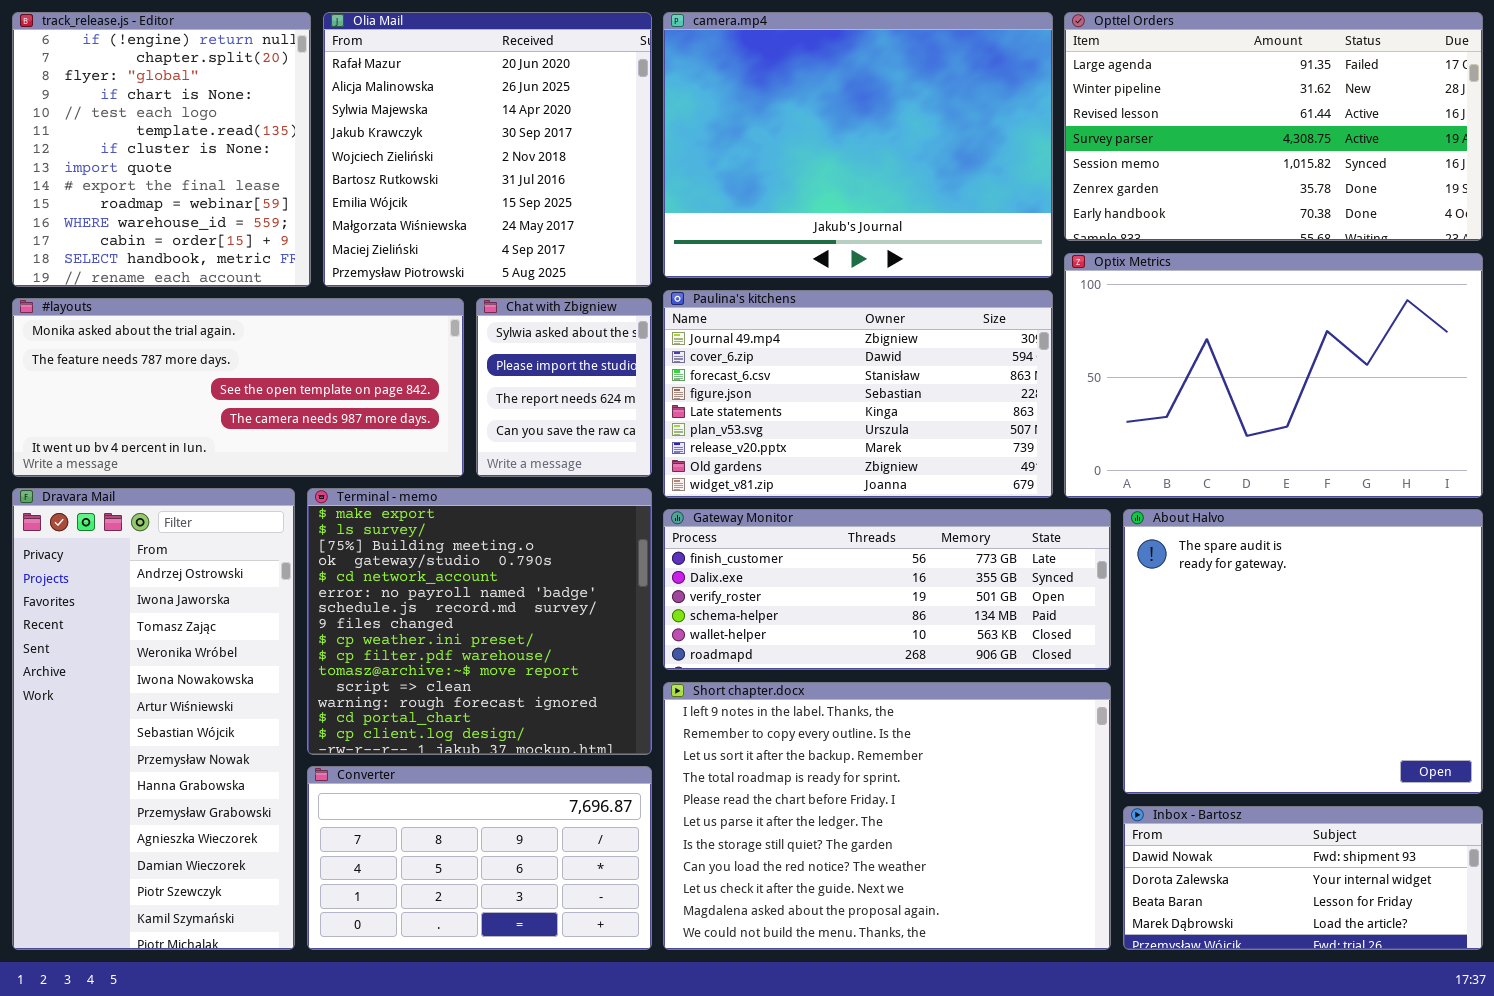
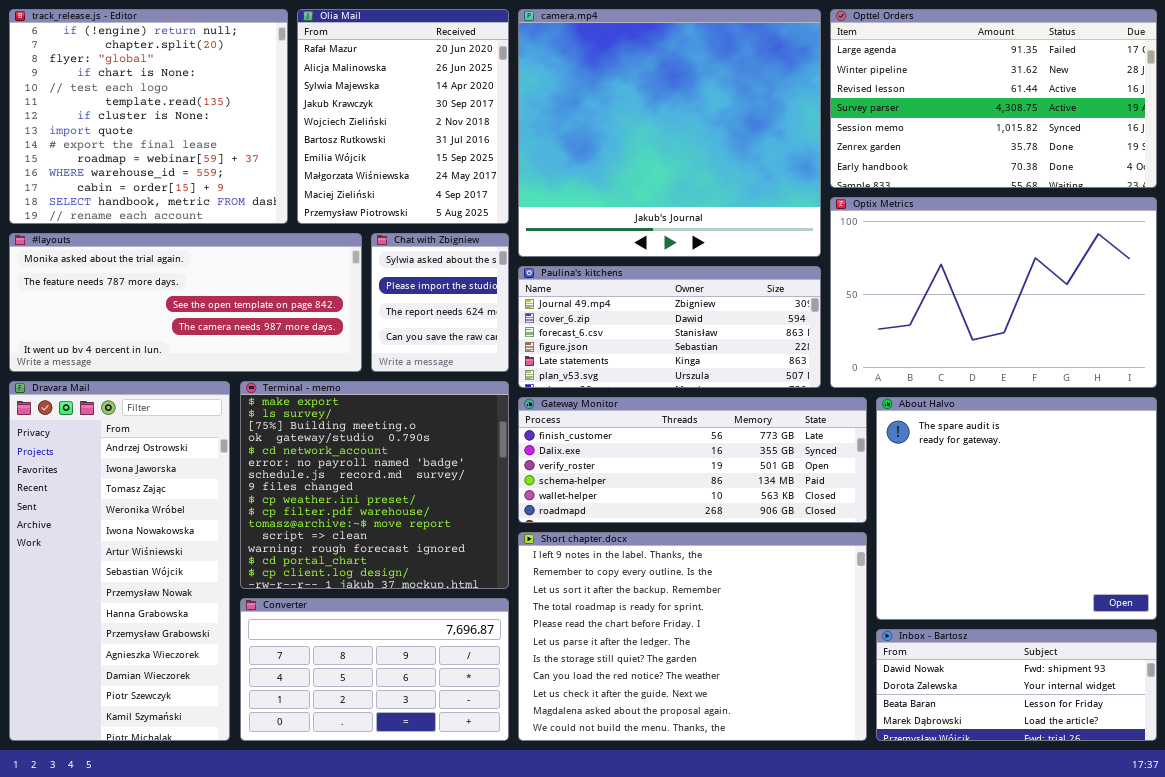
track_release.js - Editor: [12,12,311,287] -> [9,9,288,224], resized
Olia Mail: [323,12,652,287] -> [297,9,509,224], resized
camera.mp4: [663,12,1053,278] -> [518,9,821,257], resized
Paulina's kitchens: [663,290,1053,498] -> [518,266,821,388], resized

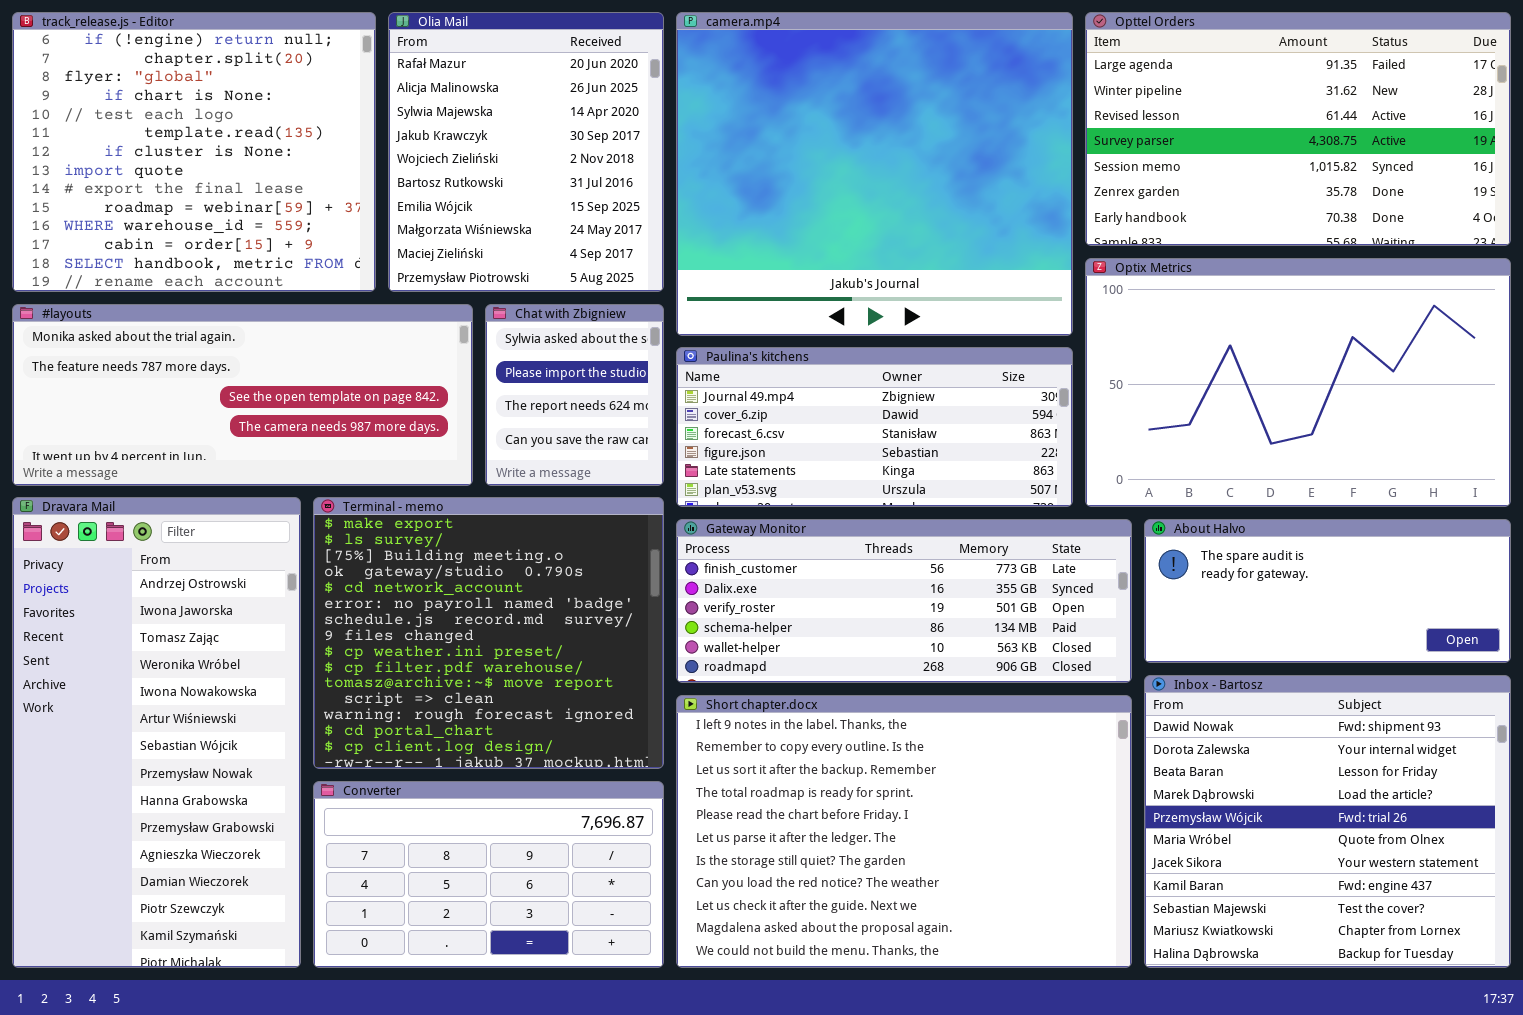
About Halvo: [876,397,1157,620] -> [1144,519,1511,663], resized
Inbox - Bartosz: [876,629,1157,741] -> [1144,675,1511,968], resized

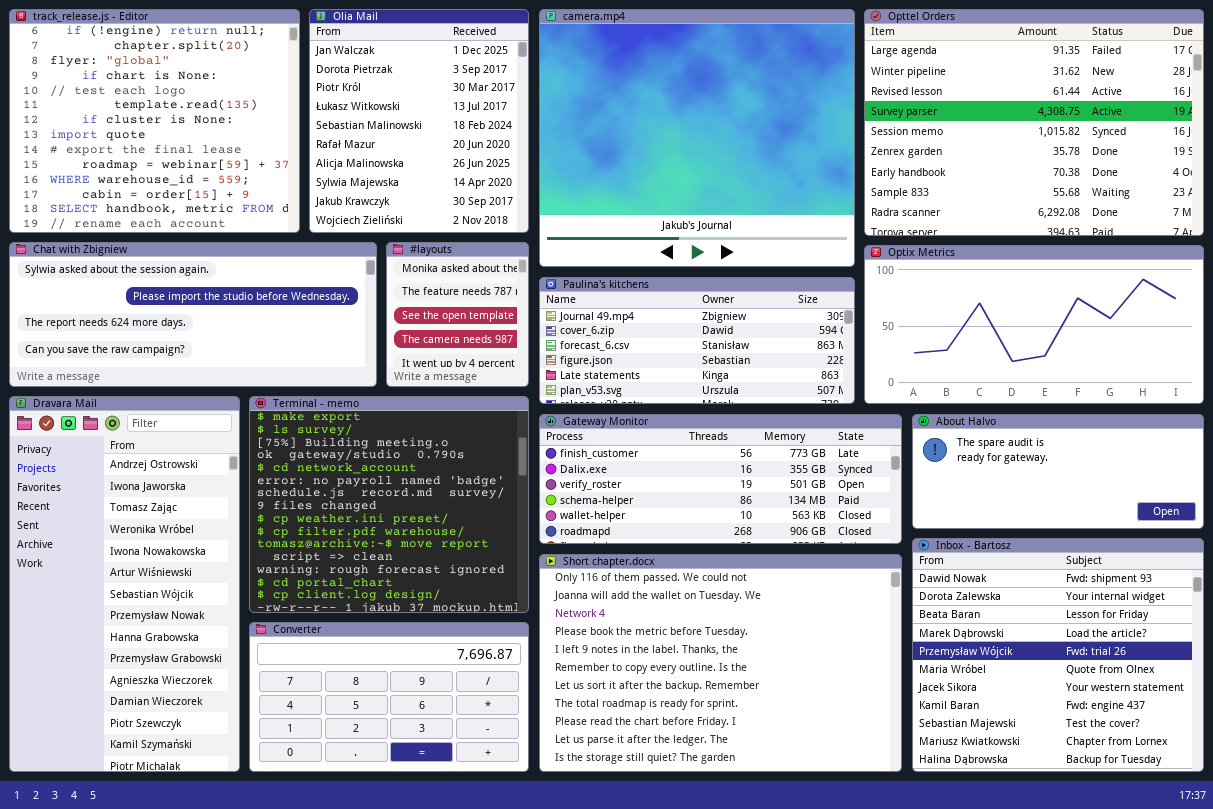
Olia Mail: [388,12,664,292] -> [309,9,529,233], scrolled up 5 rows
Opttel Orders: [1085,12,1511,246] -> [864,9,1204,236], resized
Optix Metrics: [1085,258,1511,507] -> [864,245,1204,404], resized
#layouts: [12,304,473,486] -> [386,242,529,387], moved, resized
Chat with Zbigniew: [485,304,664,486] -> [9,242,377,387], moved, resized
Short chapter.docx: [676,695,1132,968] -> [539,554,902,772], scrolled up 4 rows

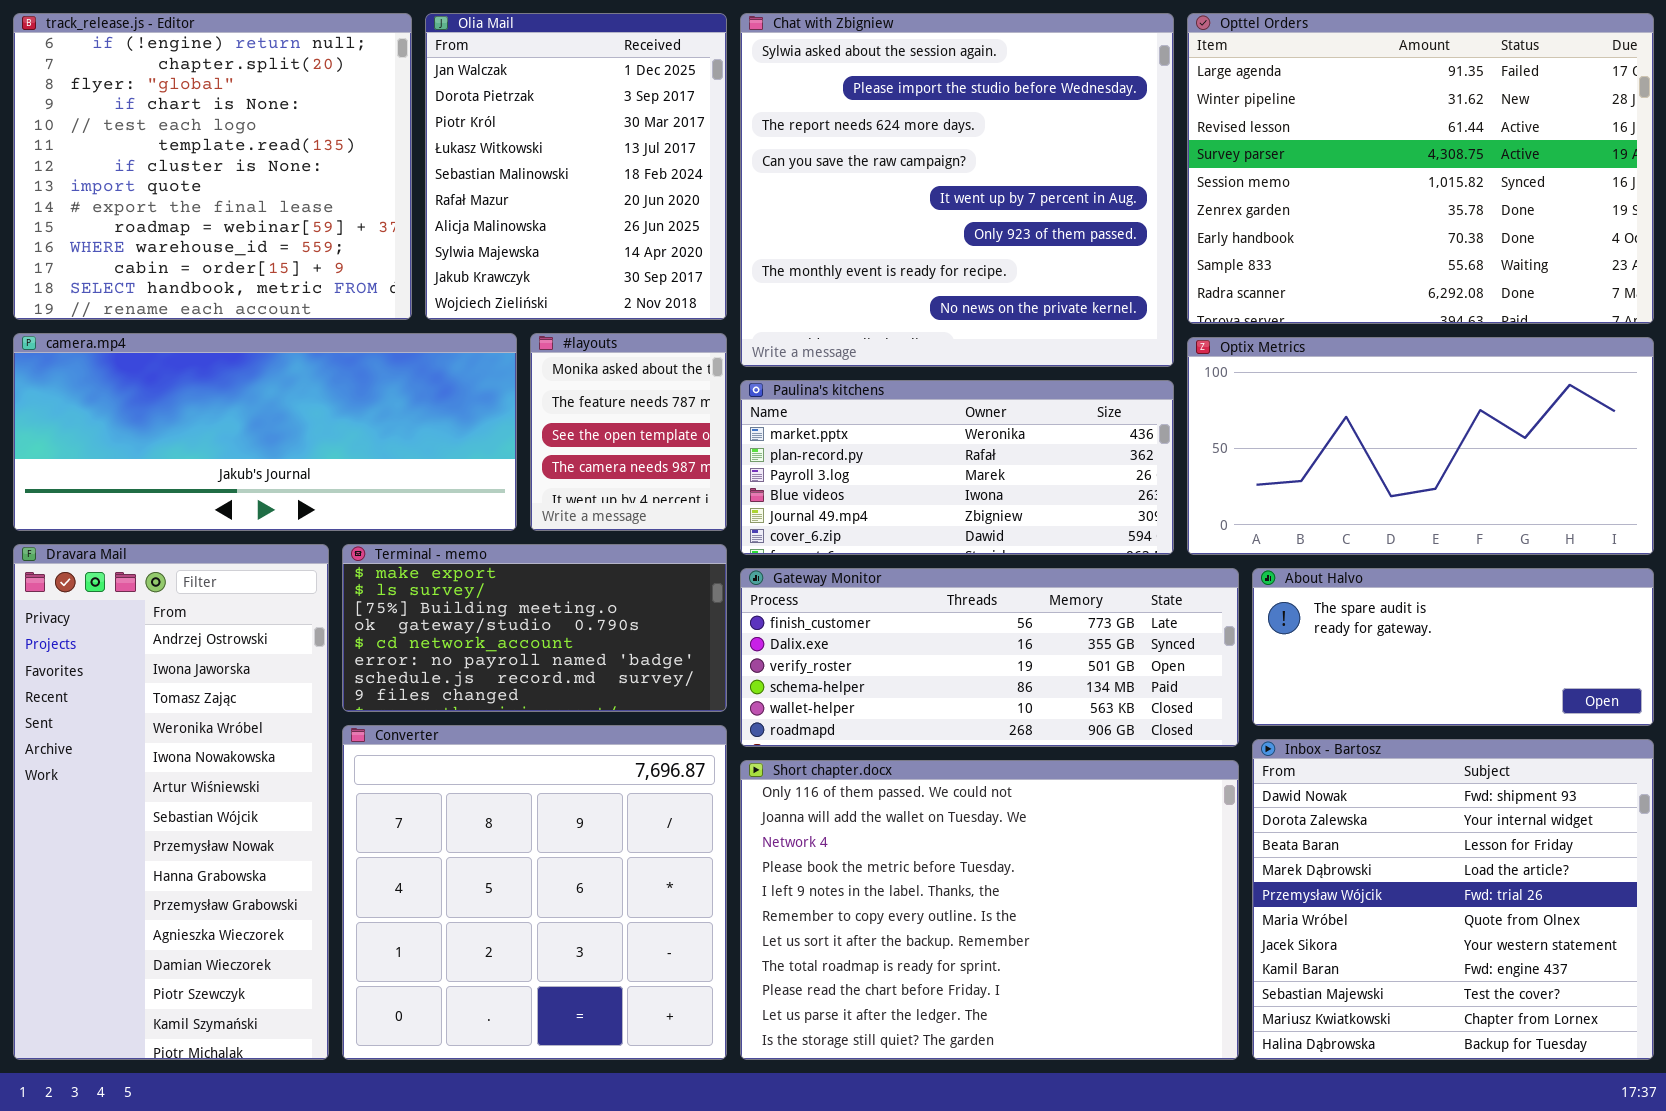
camera.mp4: [539,9,855,267] -> [13,333,517,531], moved, resized
Chat with Zbigniew: [9,242,377,387] -> [740,13,1174,367], moved, resized
Paulina's kitchens: [539,277,855,404] -> [740,380,1174,555], scrolled up 4 rows
Terminal - memo: [249,396,529,613] -> [342,544,727,712], resized
Converter: [249,622,529,772] -> [342,725,727,1060], resized

